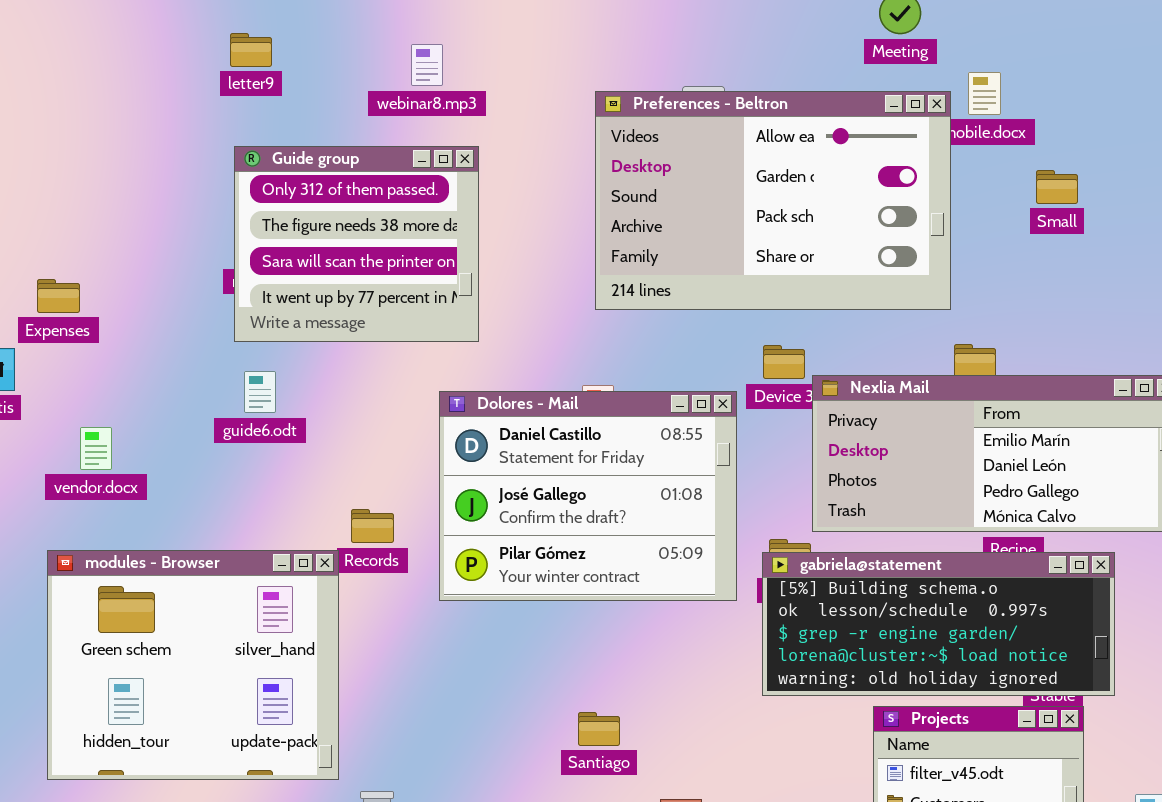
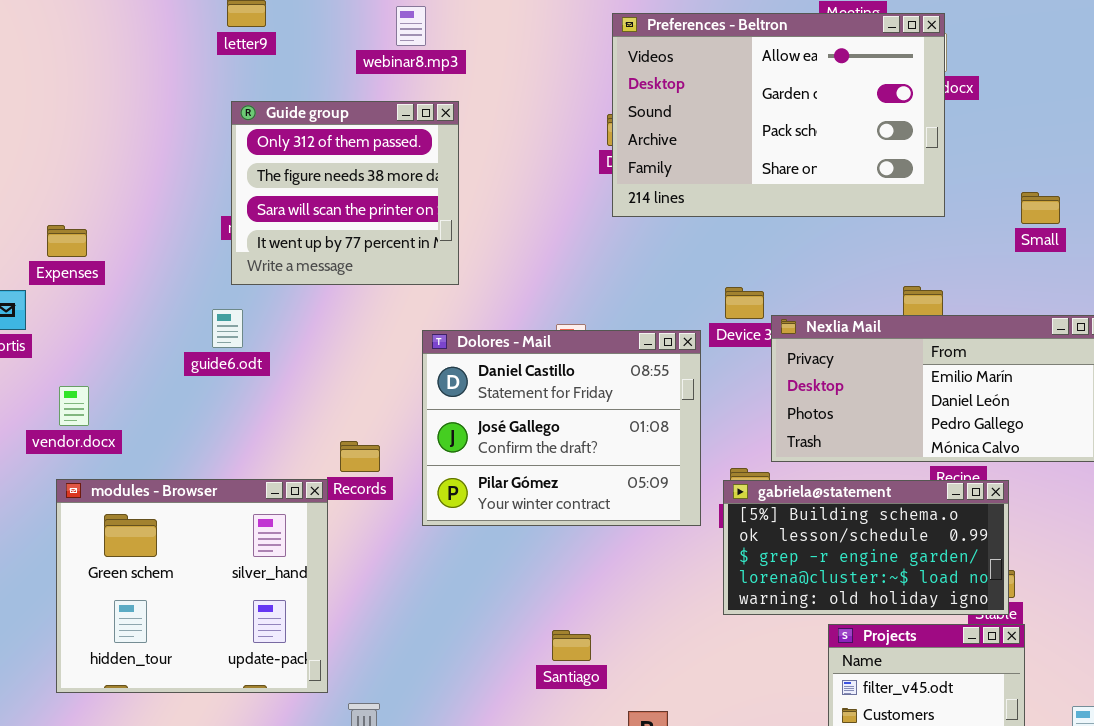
Preferences - Beltron: [595,91,951,310] -> [612,13,945,217], moved
Small: [1036,170,1078,204] -> [1021,192,1060,224], moved
guide6.odt: [244,371,276,413] -> [212,309,243,348], moved
vendor.docx: [80,427,112,470] -> [59,386,89,426], moved
gabriela@statement: [762,552,1115,696] -> [723,480,1009,615], resized

